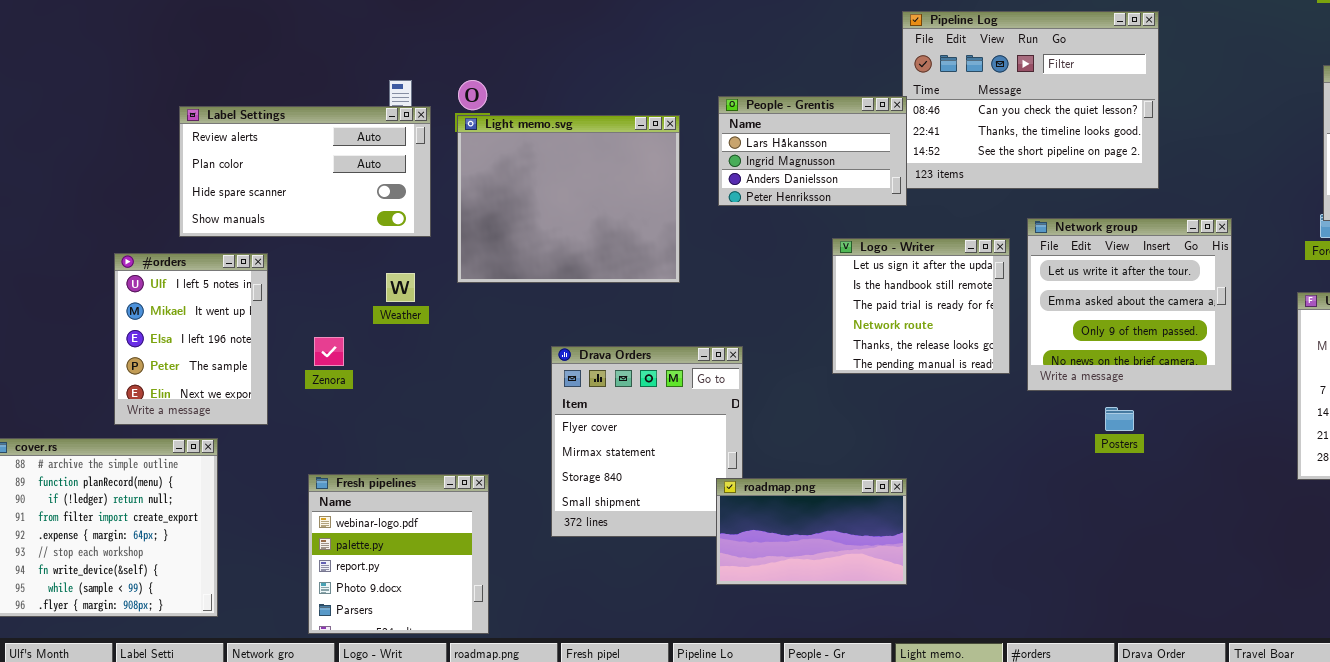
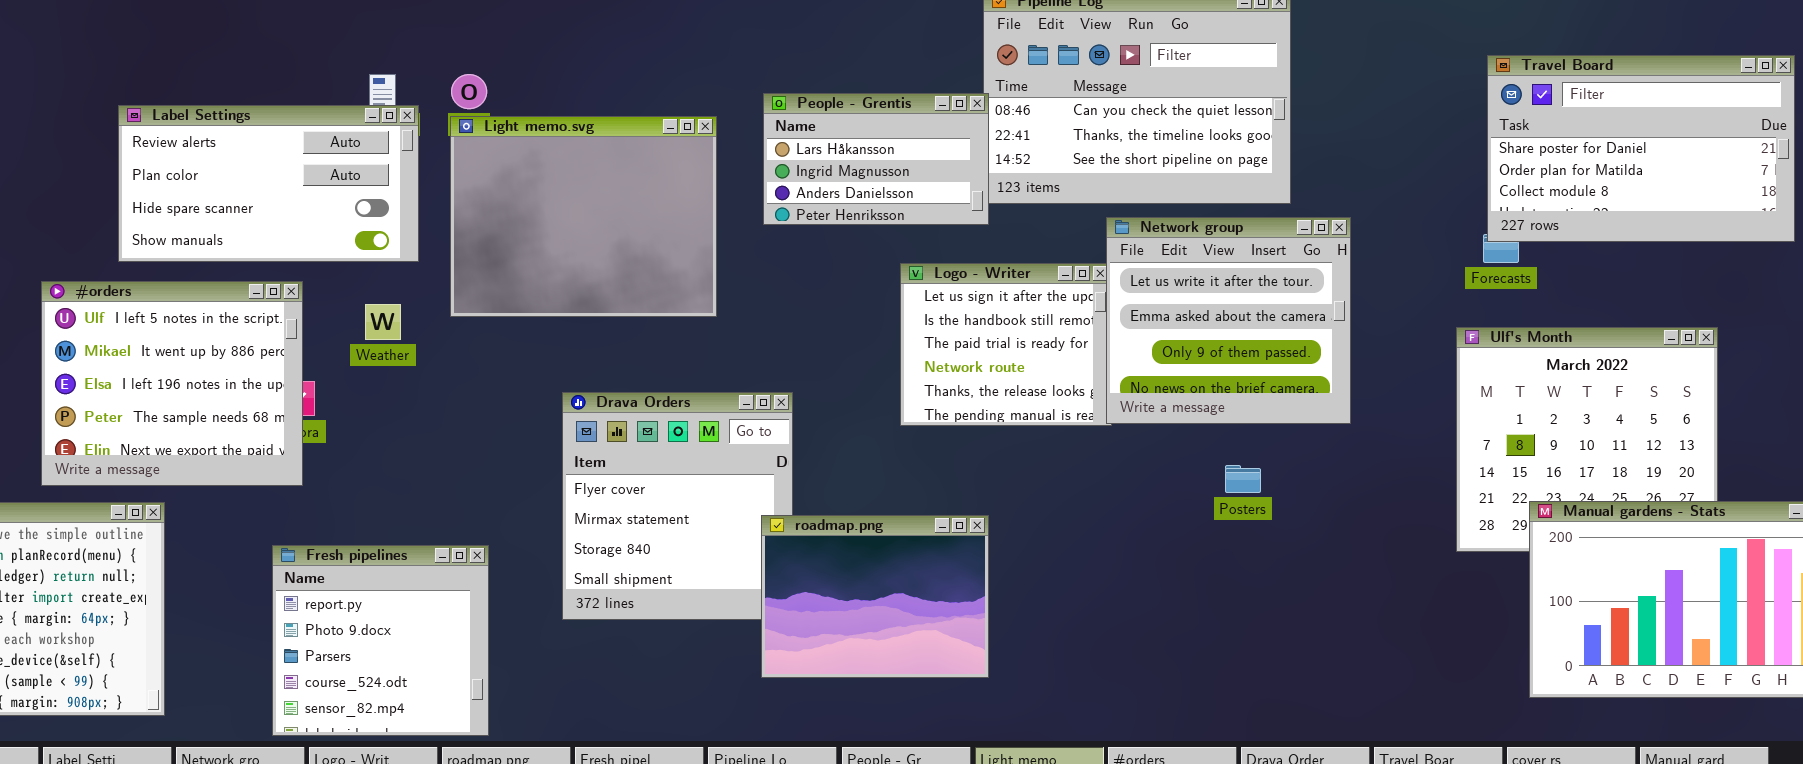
Network group: [1027,218,1232,391] -> [1106,217,1351,424], moved
#orders: [114,253,268,425] -> [41,281,303,486], resized
Fresh pipelines: [308,474,489,634] -> [272,545,489,736], scrolled down 2 rows
roadmap.png: [716,478,907,585] -> [761,515,989,678], resized

